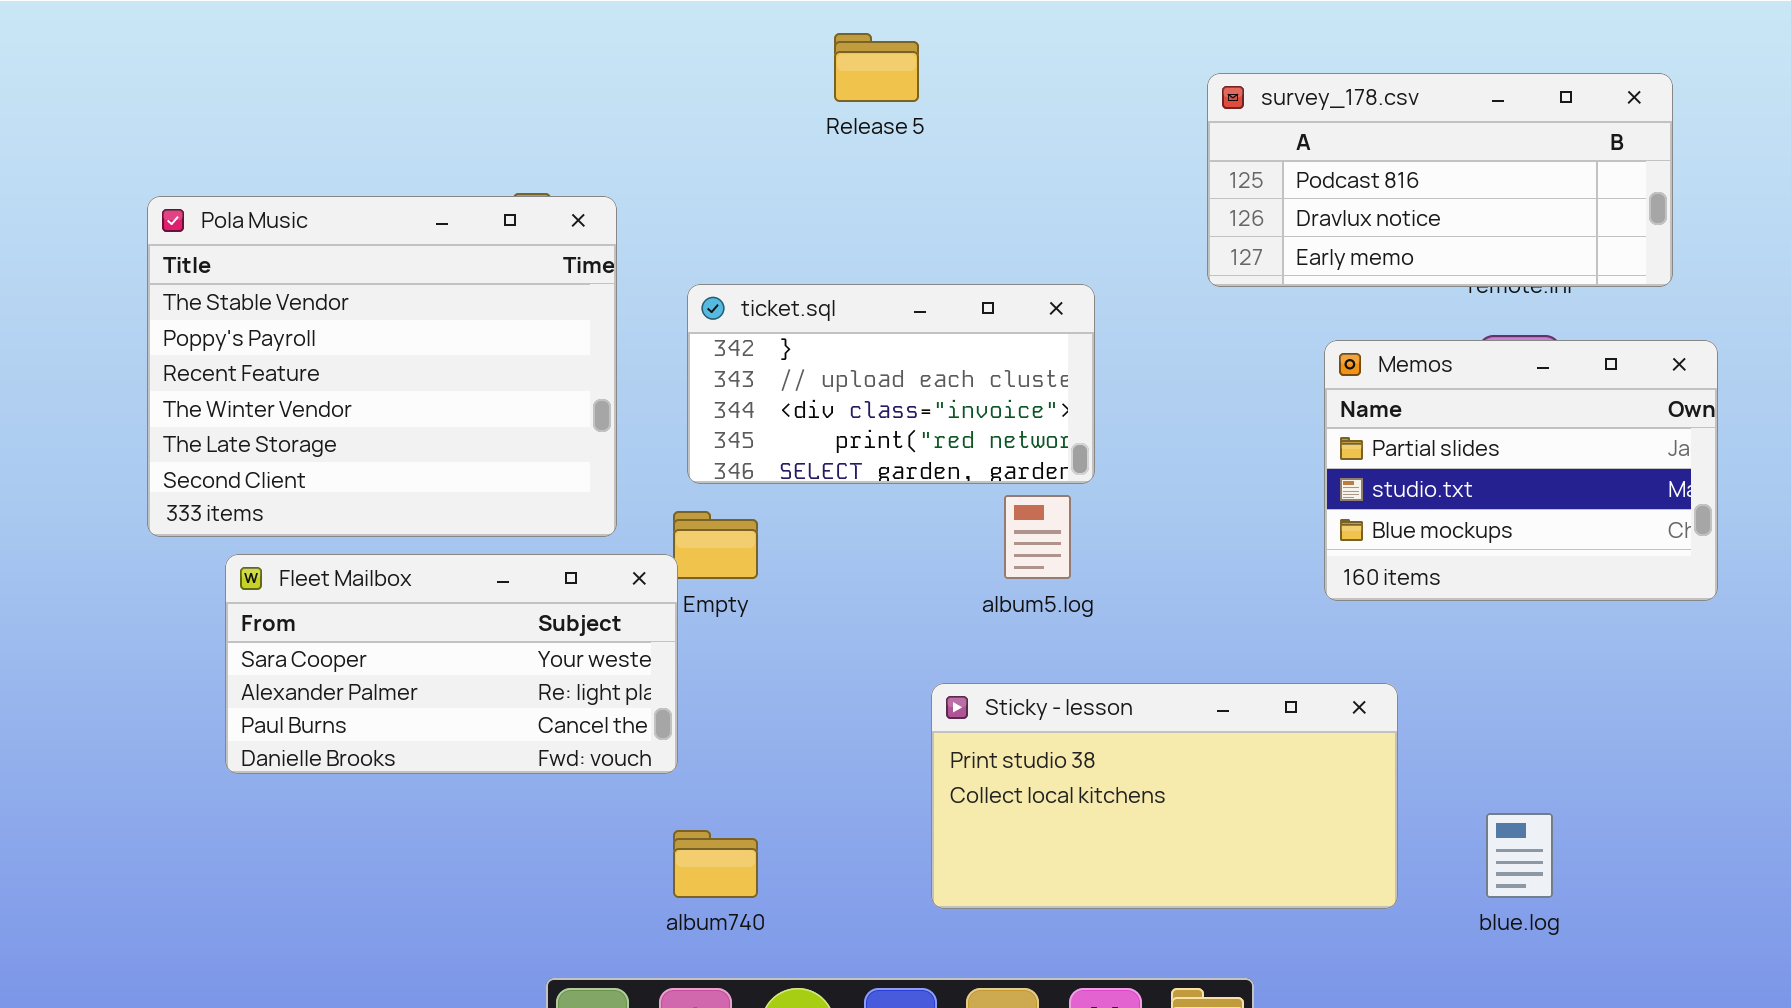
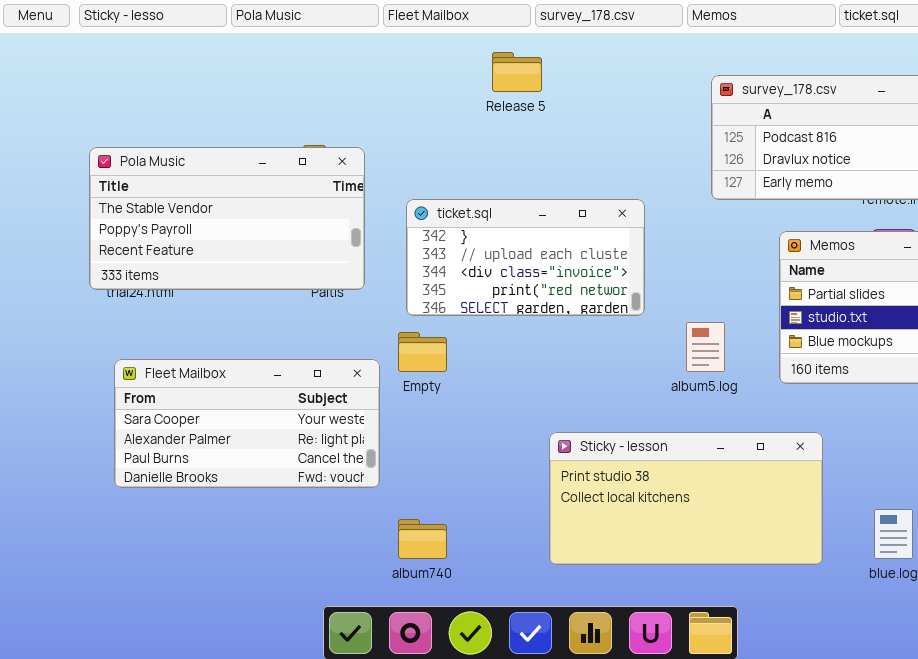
Pola Music: [147,196,617,537] -> [89,147,365,290], resized
album5.log: [1004,495,1071,579] -> [686,322,725,372], moved
Fleet Mailbox: [225,554,678,774] -> [114,359,380,488], moved

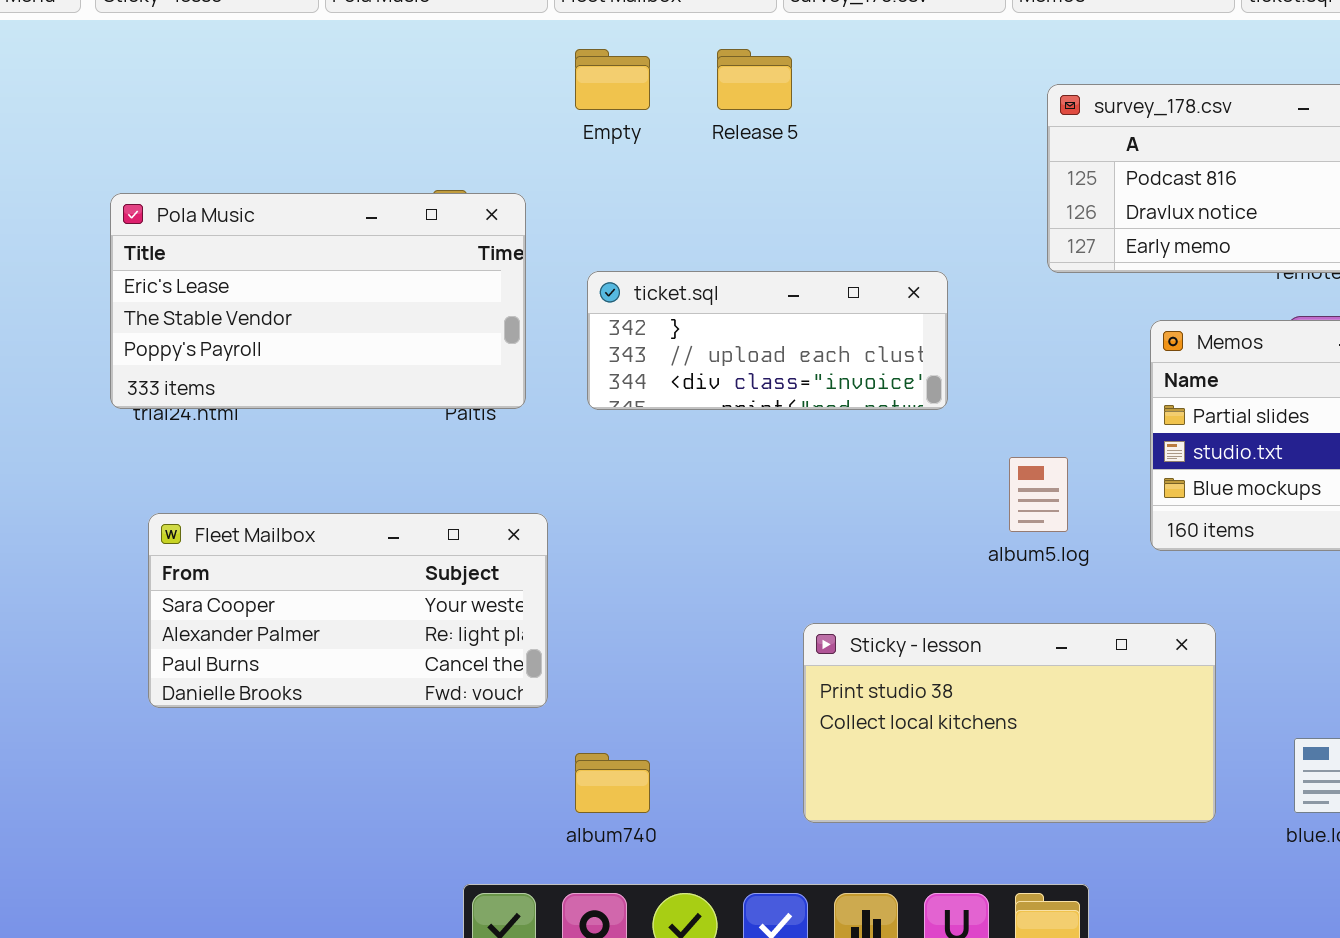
Pola Music: [89,147,365,290] -> [110,193,526,409], scrolled up 1 row
ticket.sql: [406,199,645,316] -> [587,271,948,410], resized
Empty: [398,332,447,372] -> [575,49,650,110], moved

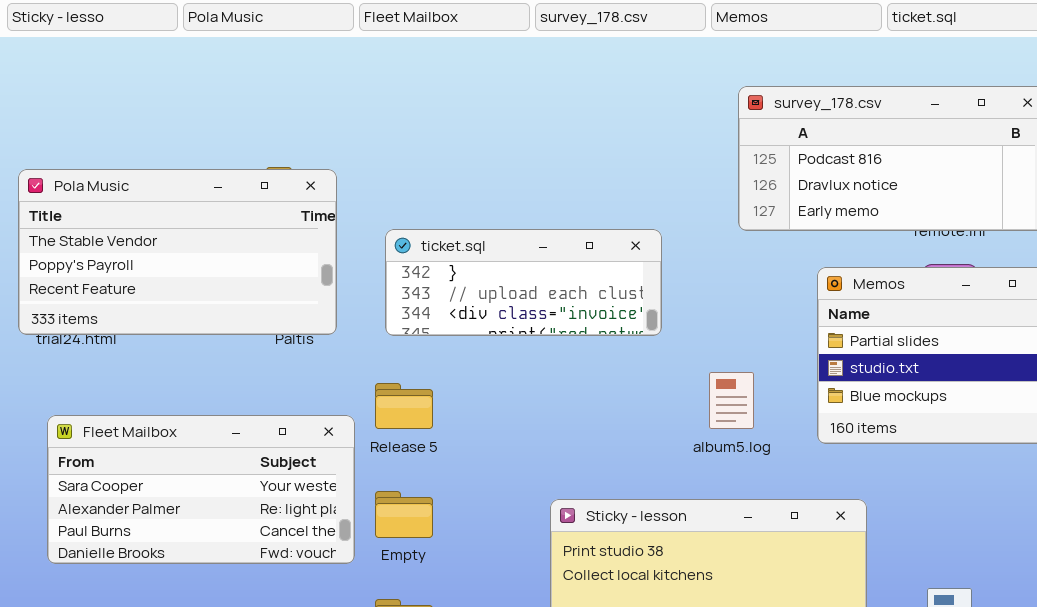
Empty: [575,49,650,110] -> [375,491,433,538], moved
Release 5: [717,49,792,110] -> [375,383,433,429], moved
Pola Music: [110,193,526,409] -> [18,169,337,335], scrolled down 1 row

